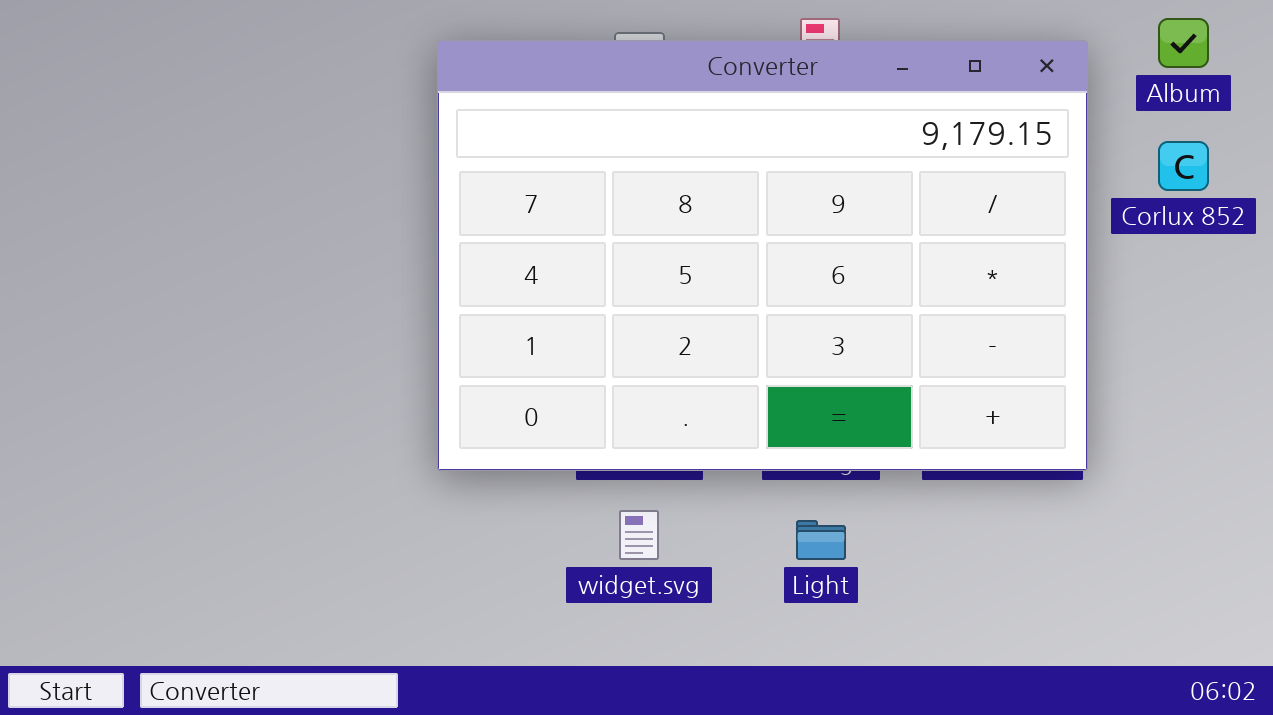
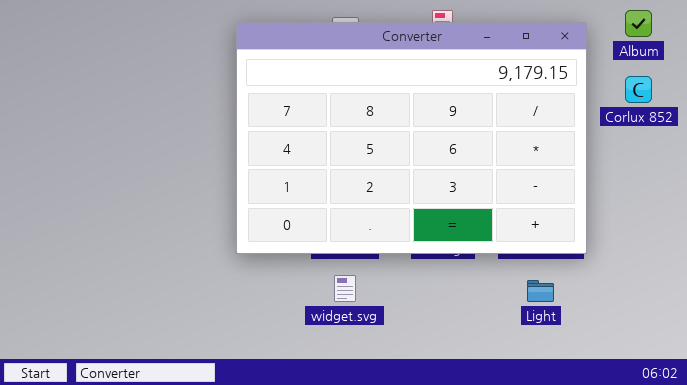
Light: [796,520,846,560] -> [527,280,554,302], moved

